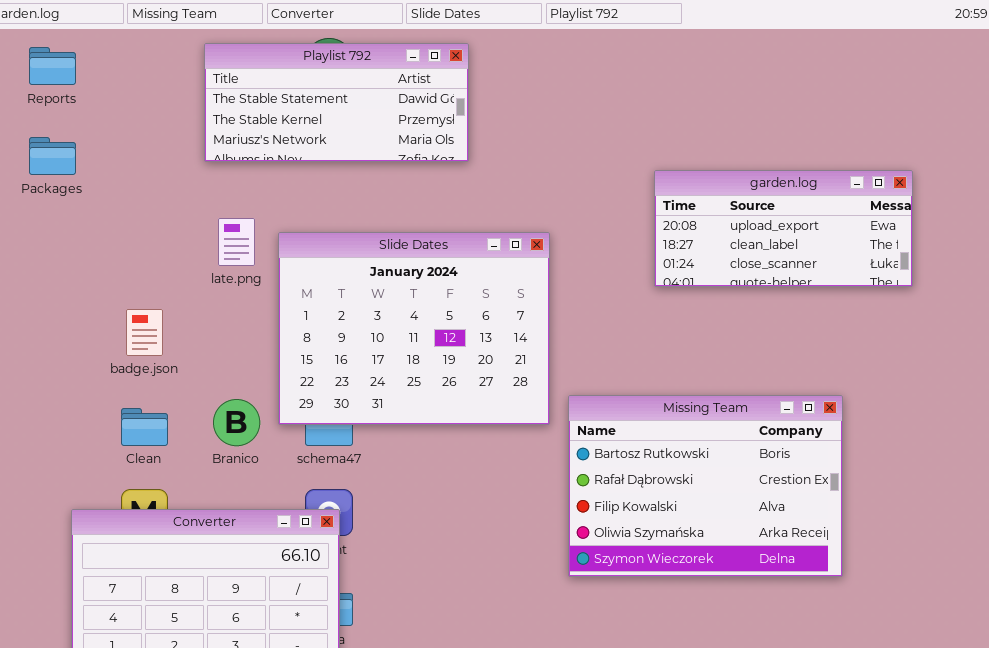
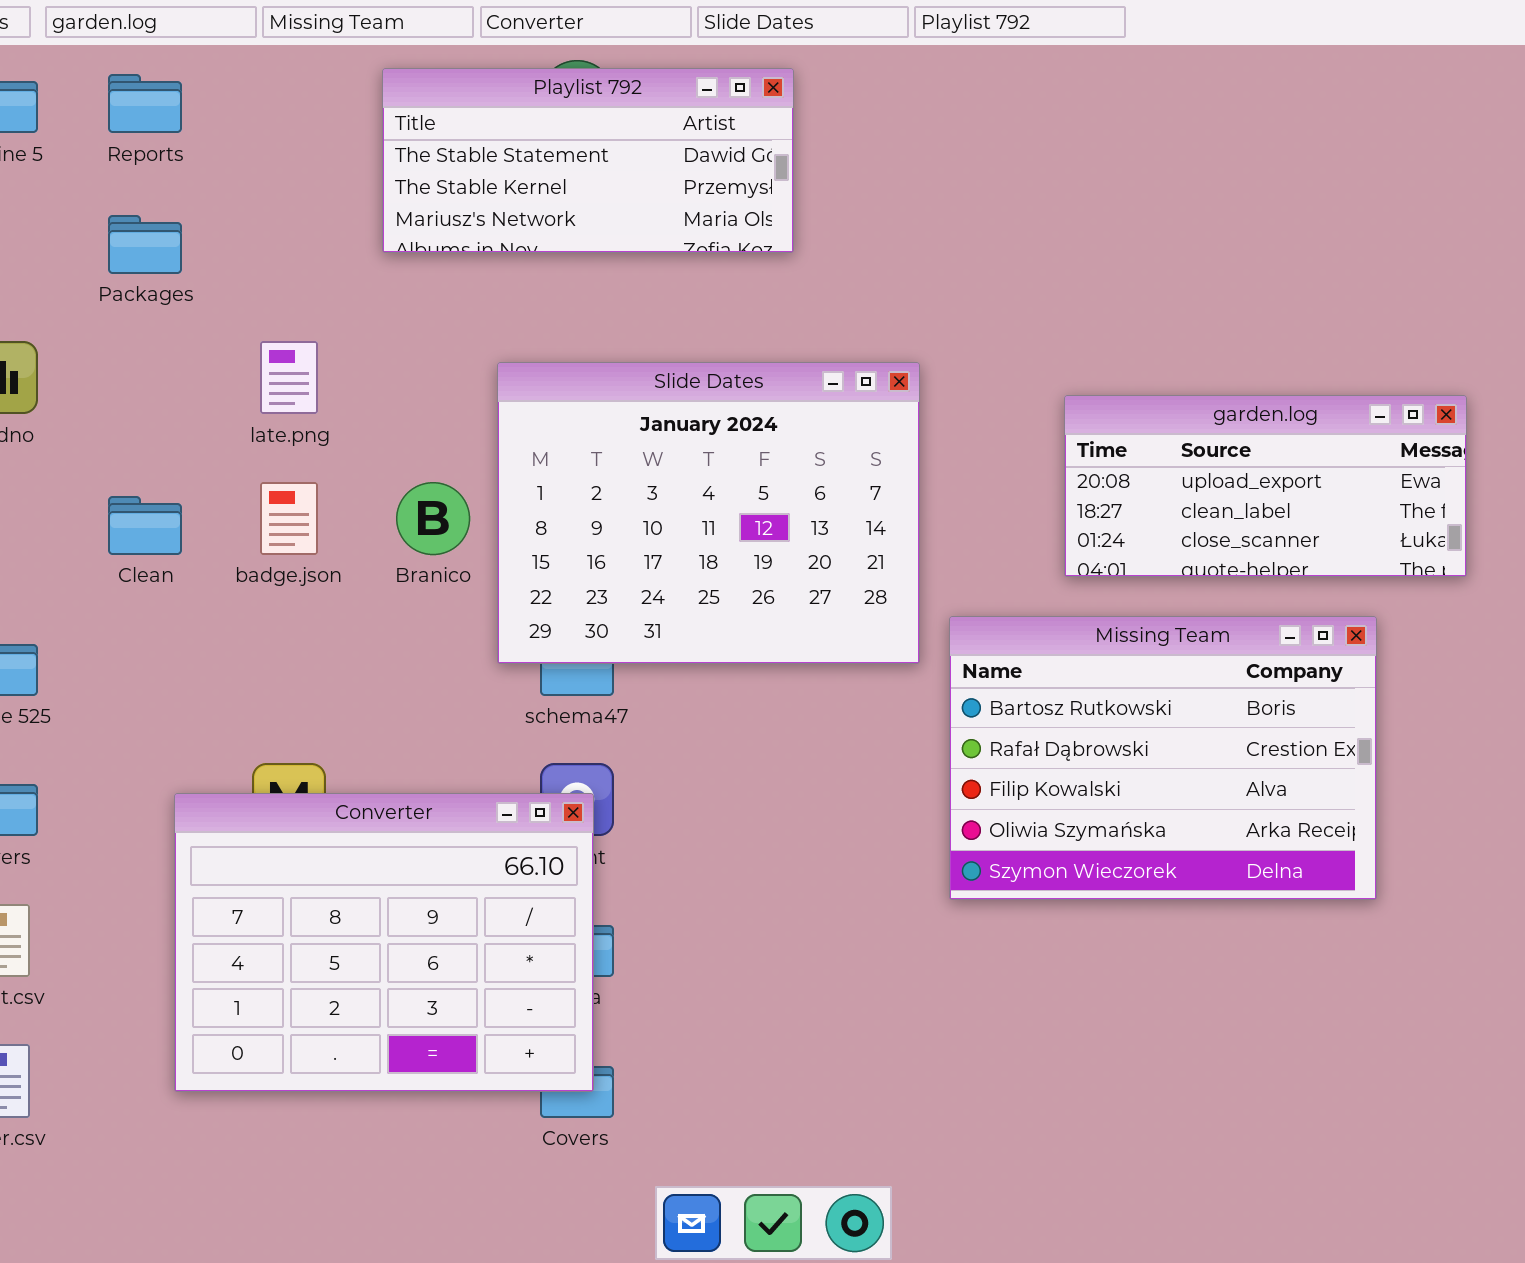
garden.log: [654,170,913,287] -> [1064,395,1467,577], moved
late.png: [218,218,255,266] -> [260,341,318,414], moved
Branico: [213,399,260,446] -> [396,482,470,555], moved
Clean: [121,408,168,446] -> [108,496,182,555], moved

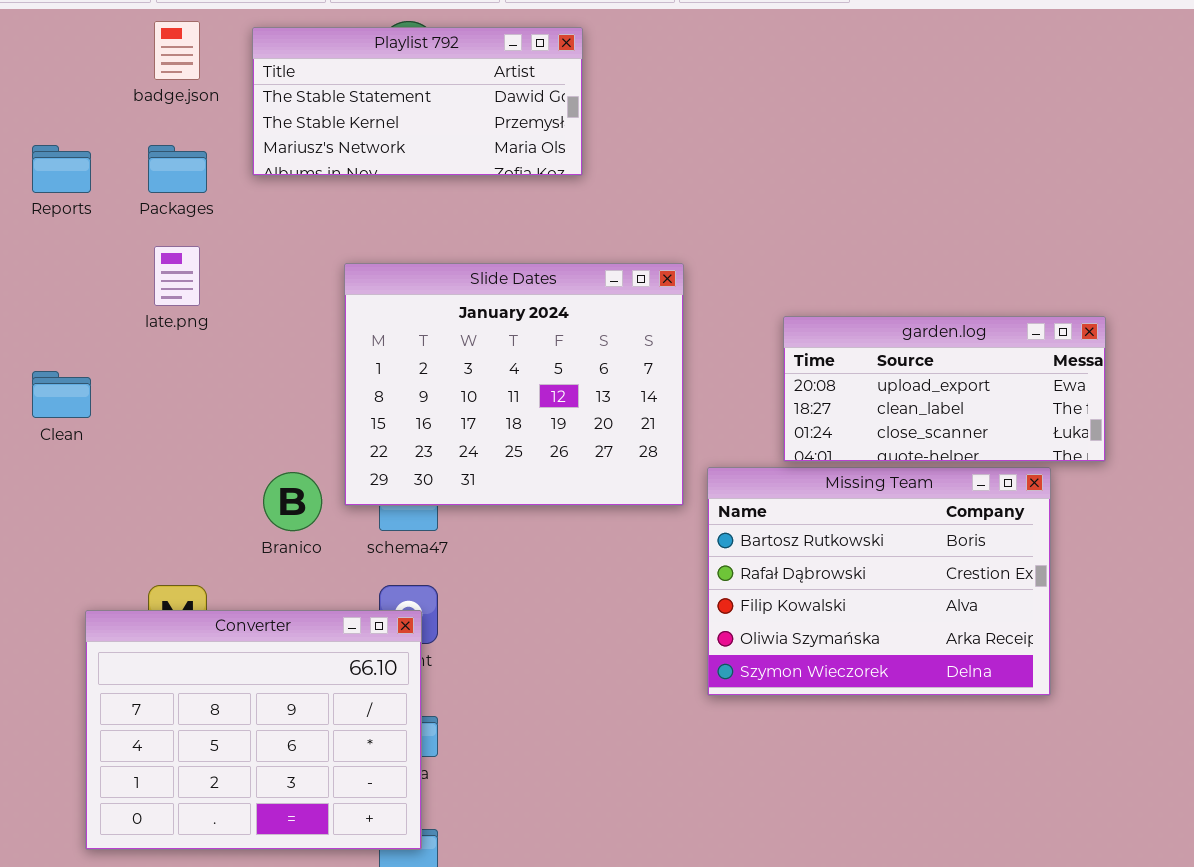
Reports: [108,74,182,133] -> [32,145,91,193], moved
Packages: [108,215,182,274] -> [148,145,207,193], moved
garden.log: [1064,395,1467,577] -> [783,316,1106,462], moved
badge.json: [260,482,318,555] -> [154,21,200,80], moved
Branico: [396,482,470,555] -> [263,472,322,531], moved

